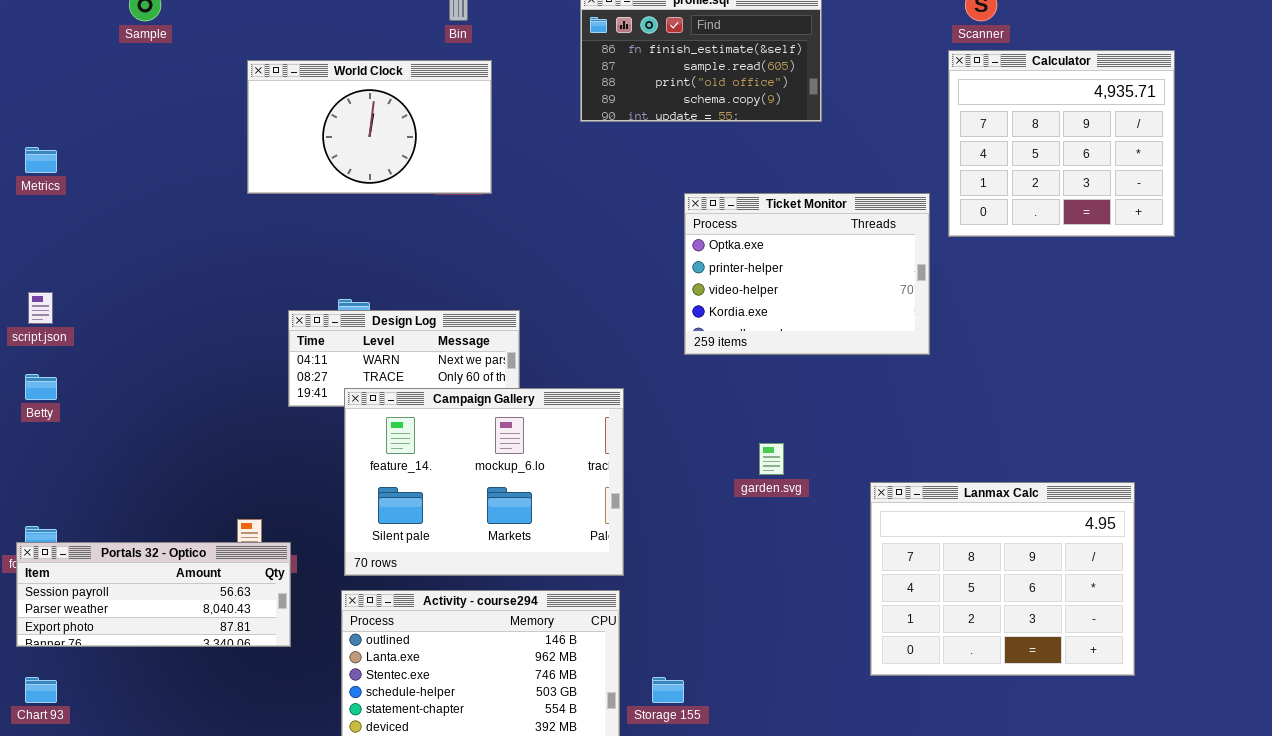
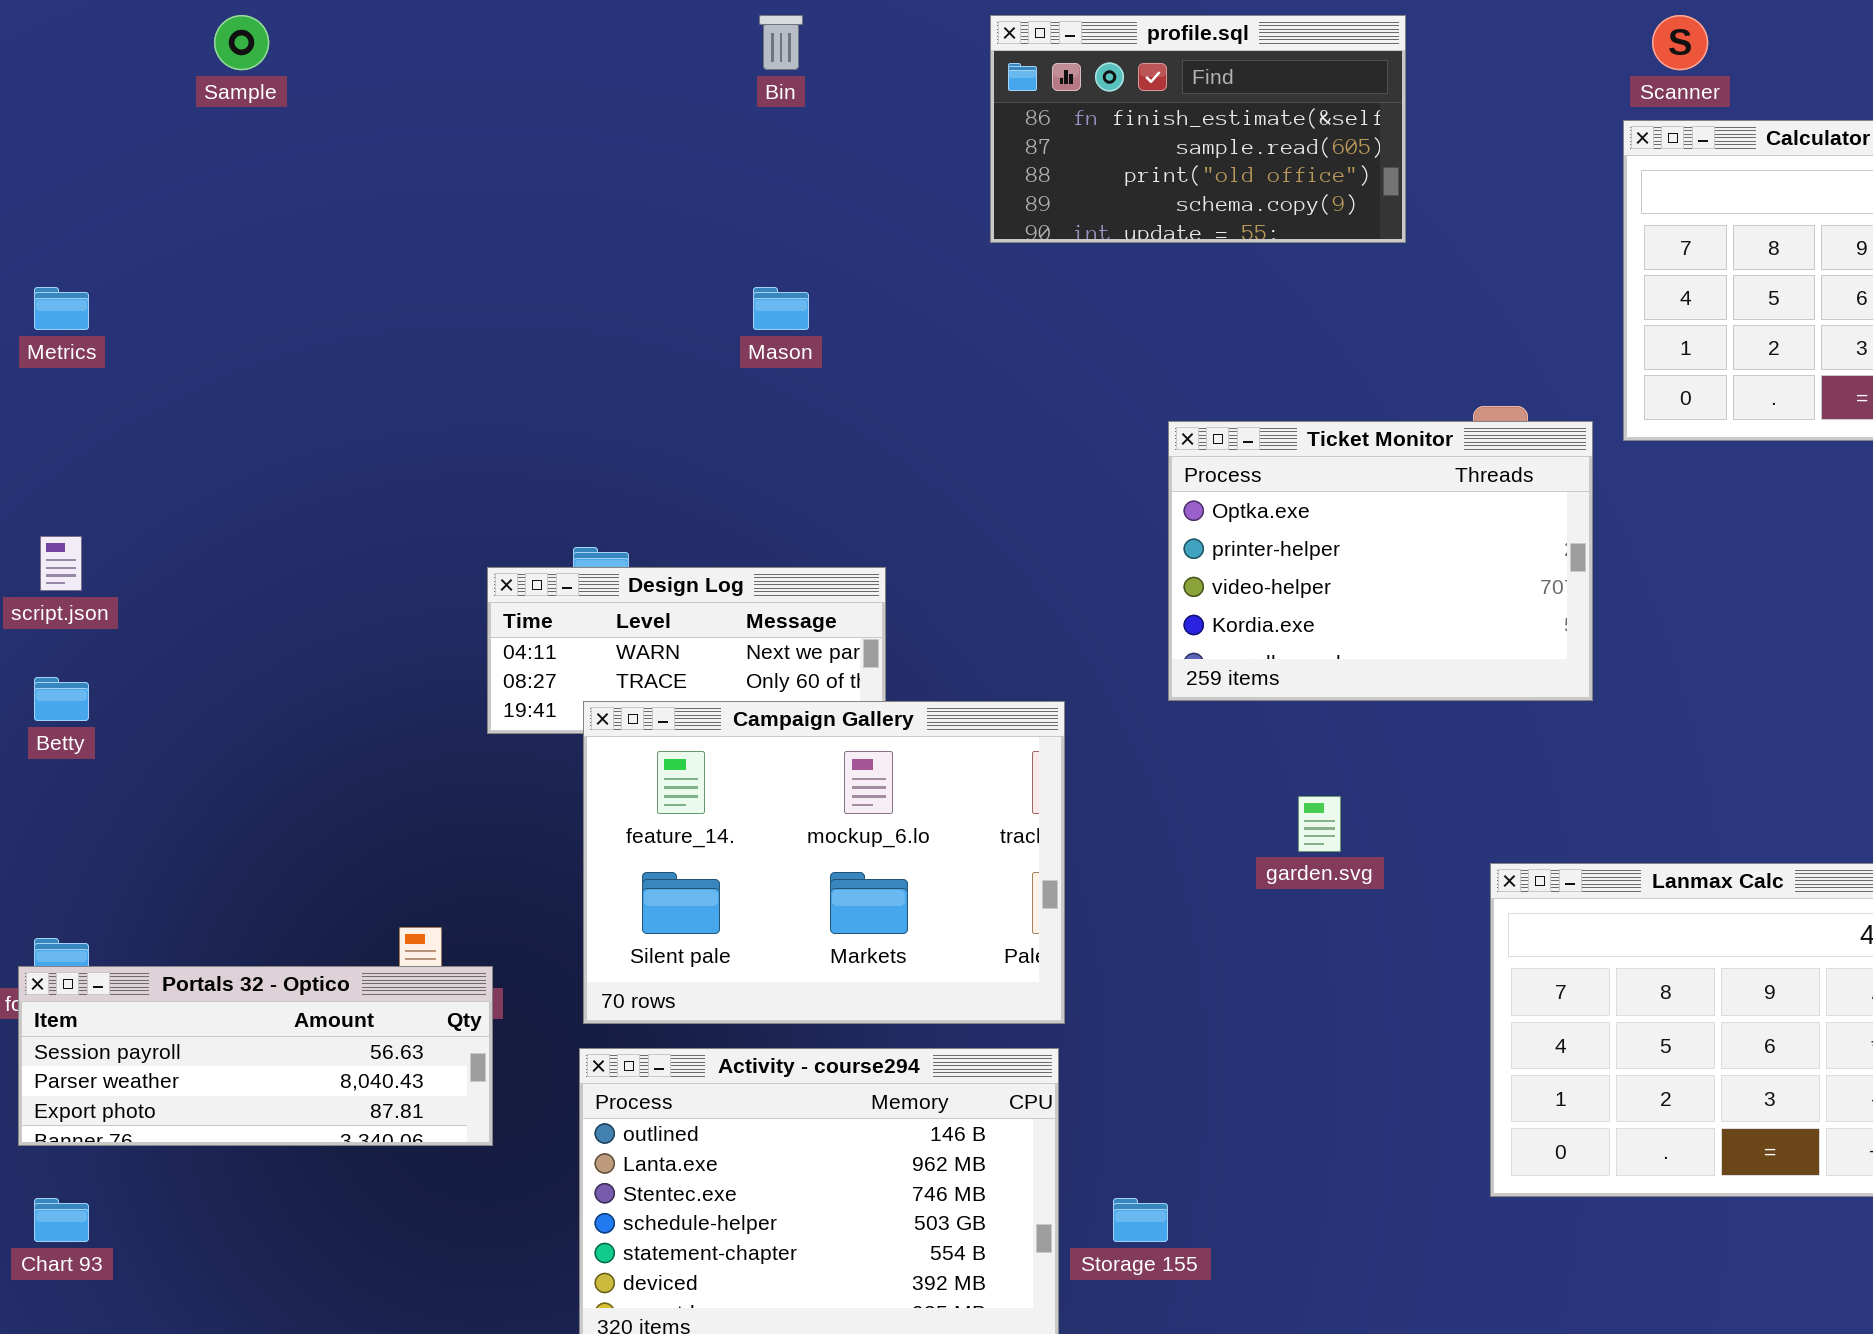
World Clock: [247,60,492,194] -> none, closed
Ticket Monitor: [684,193,930,355] -> [1168,421,1593,701], moved

